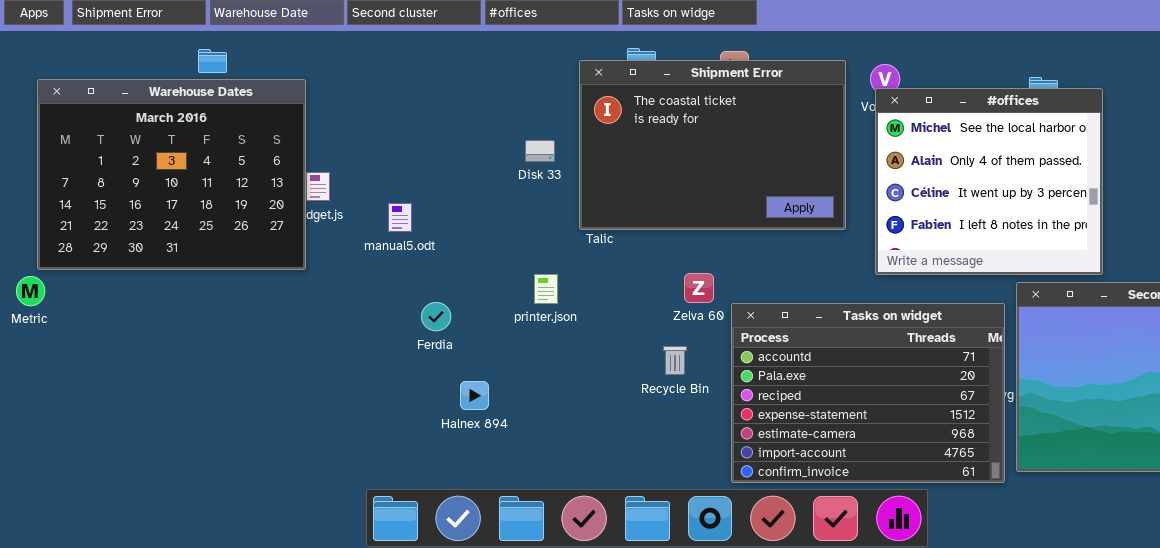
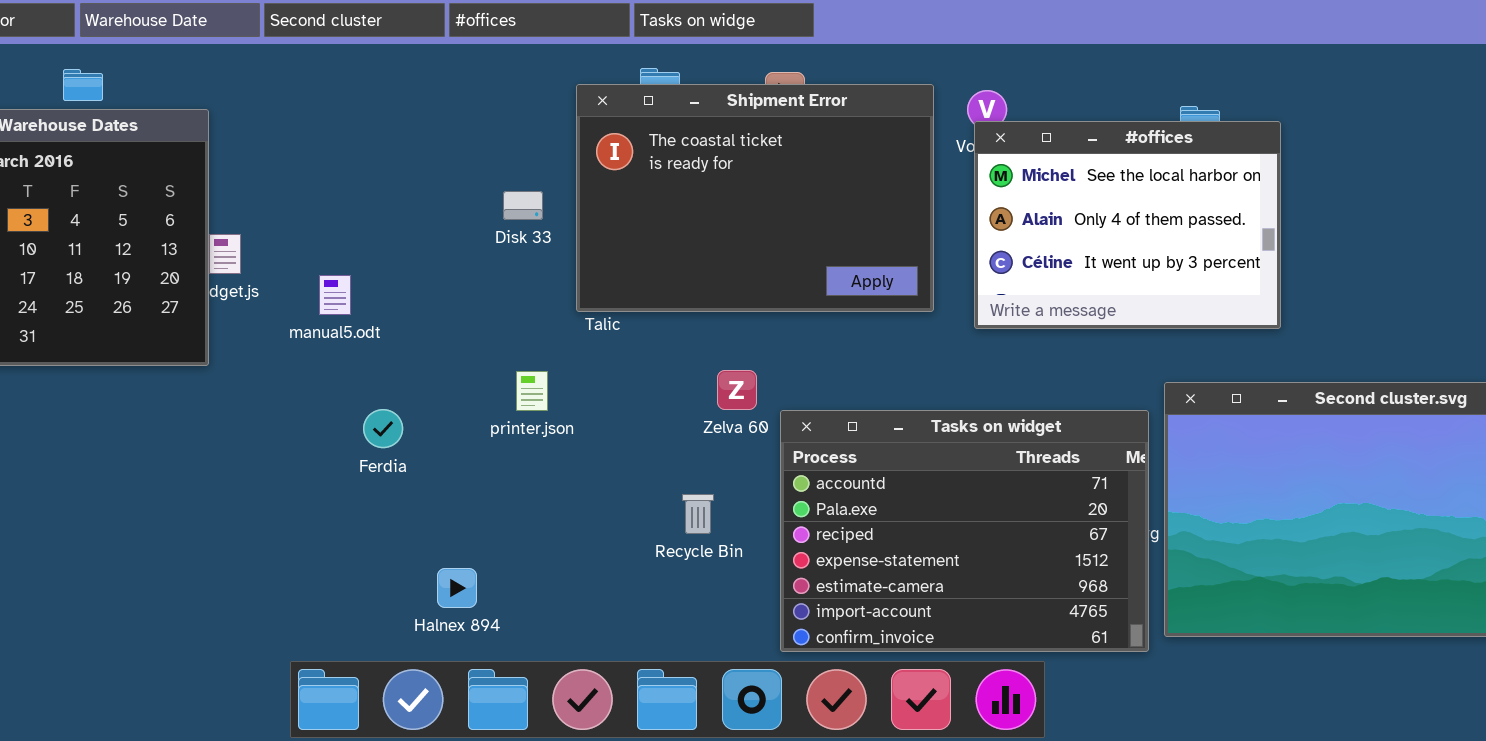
#offices: [875,88,1103,275] -> [974,121,1281,329], resized
Recycle Bin: [663,346,687,375] -> [682,494,714,534], moved
Halnex 894: [460,381,489,410] -> [437,568,477,608], moved

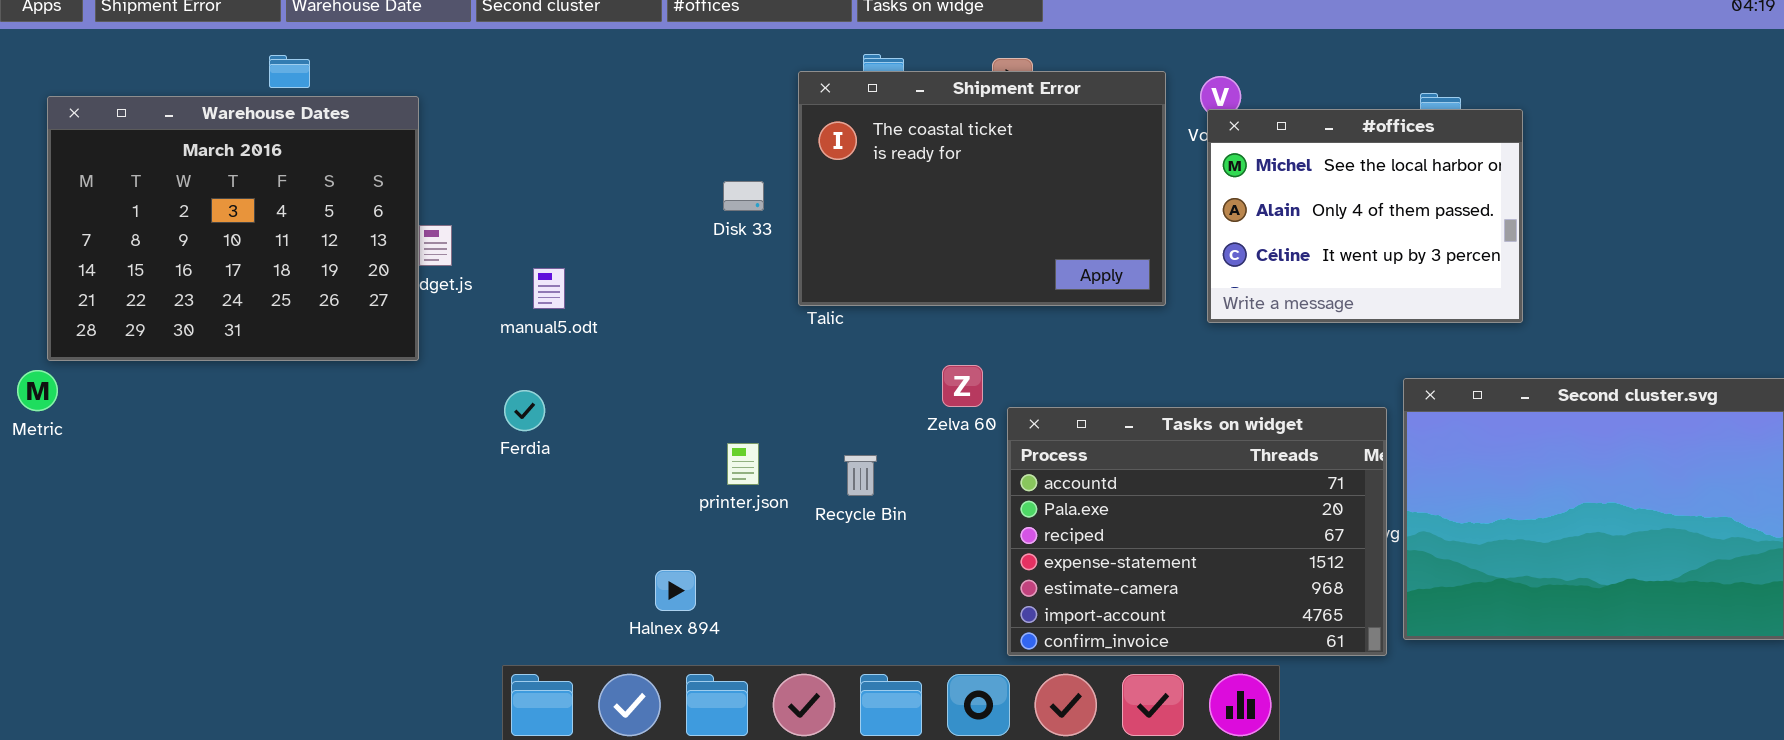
printer.json: [516,371,548,411] -> [727,443,759,485], moved
Ferdia: [363,409,403,448] -> [504,390,545,431], moved
Recycle Bin: [682,494,714,534] -> [844,455,877,496], moved

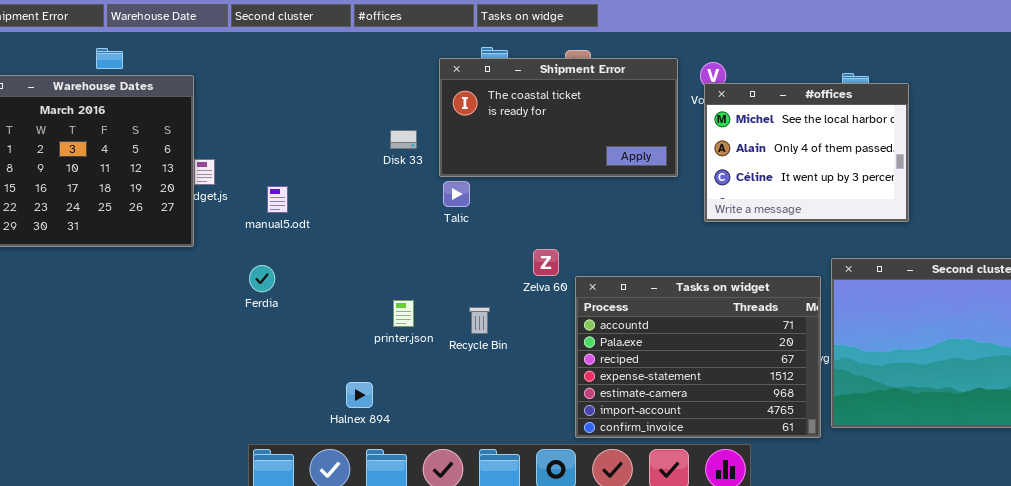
Shipment Error: [798,71,1166,306] -> [439,58,678,177], resized

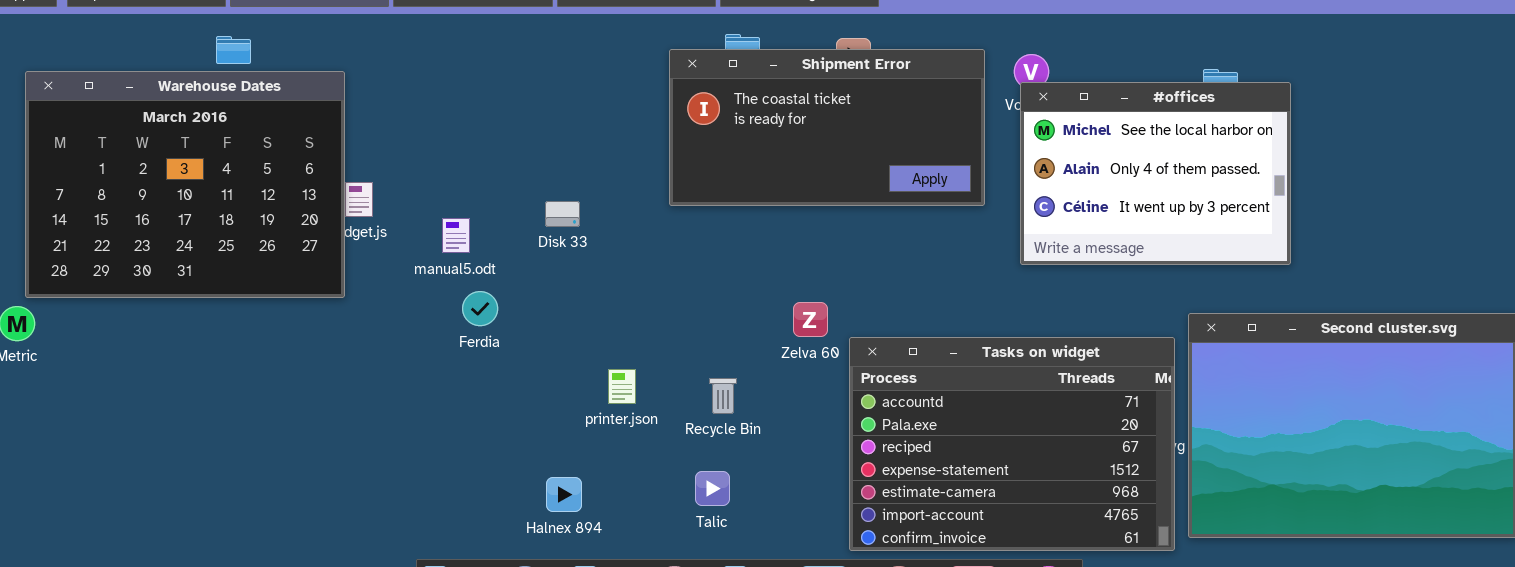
Disk 33: [390,130,417,149] -> [545,201,580,227], moved
Talic: [443,181,470,207] -> [695,471,730,506], moved
Ferdia: [249,265,275,292] -> [462,291,498,326], moved

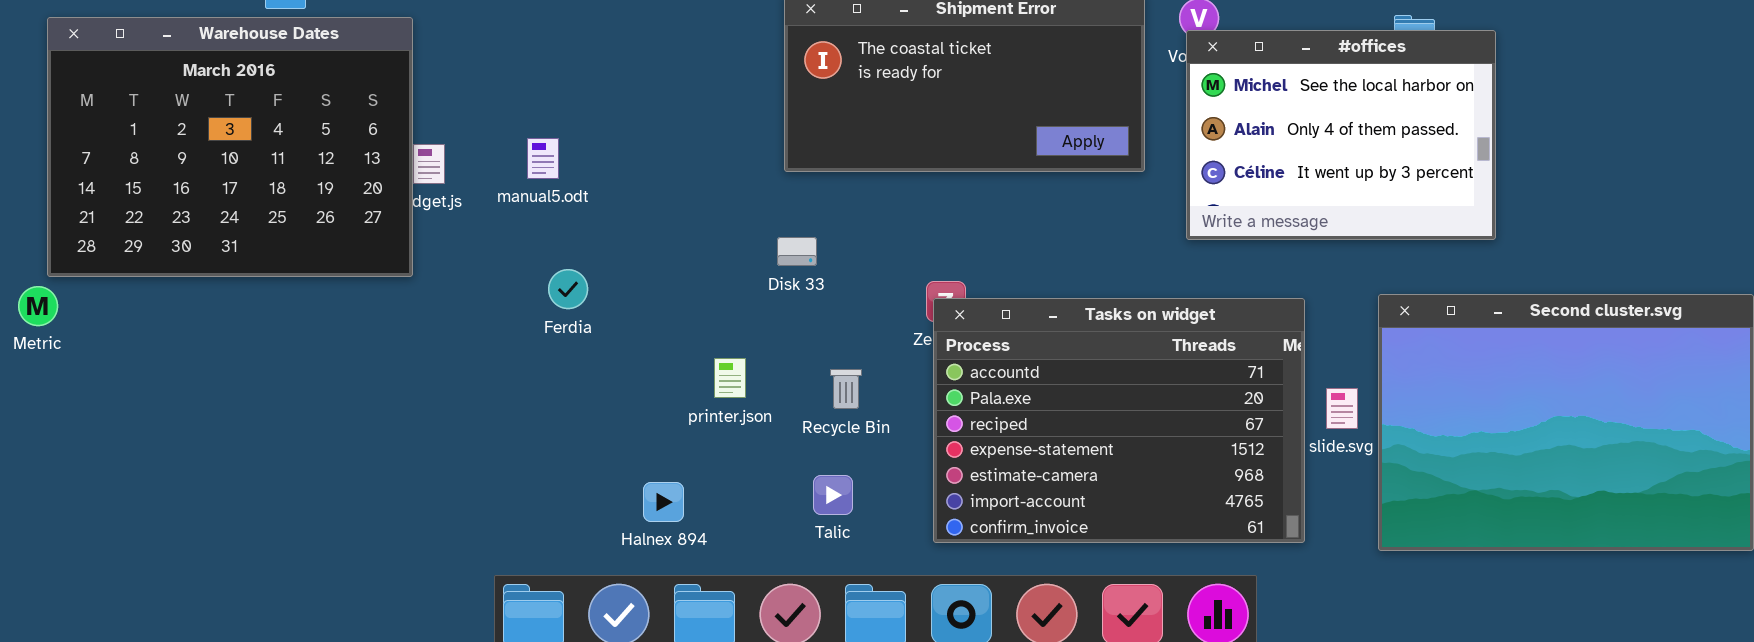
Disk 33: [545,201,580,227] -> [777,237,817,266], moved
manual5.odt: [442,218,470,253] -> [527,138,559,179], moved
Tasks on widget: [849,337,1175,551] -> [933,298,1305,543], moved

